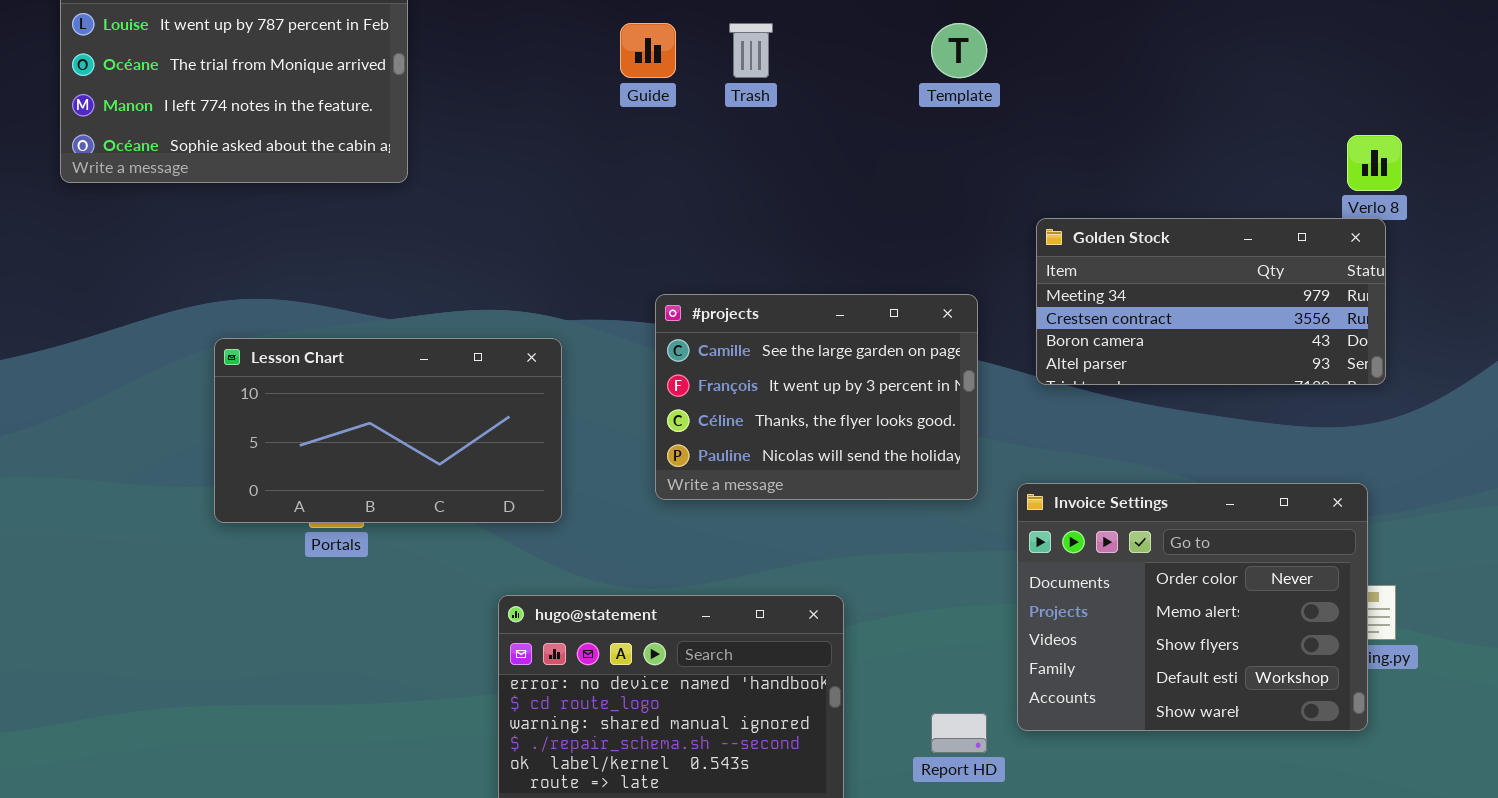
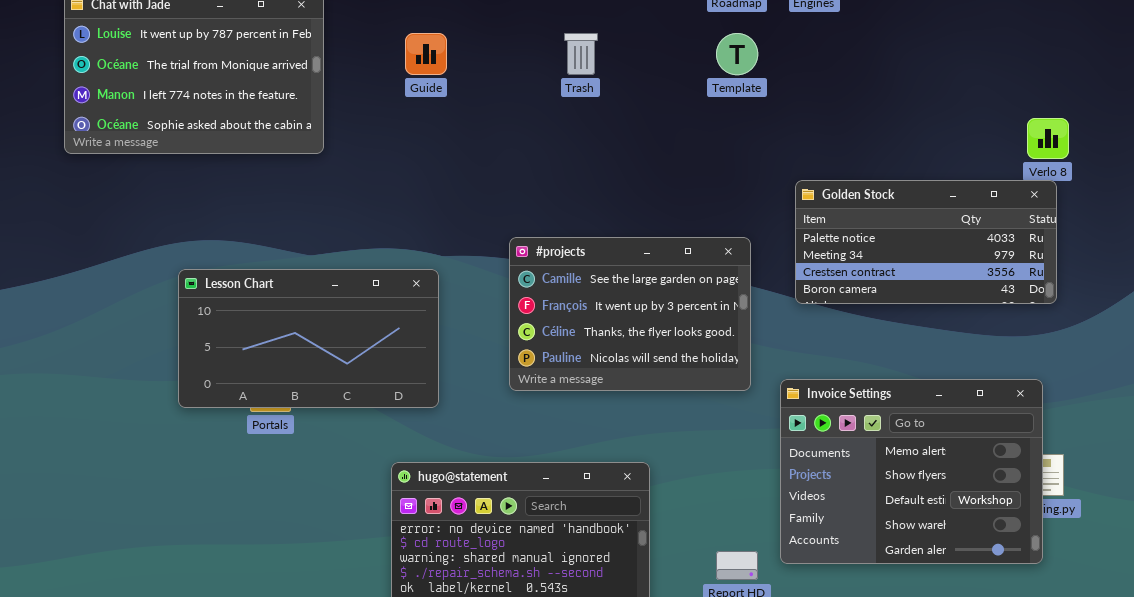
Guide: [620,23,676,78] -> [405,33,447,75], moved
Golden Stock: [1036,218,1386,385] -> [795,180,1057,304], scrolled up 1 row
Invoice Settings: [1017,483,1368,731] -> [780,379,1043,564], scrolled down 1 row

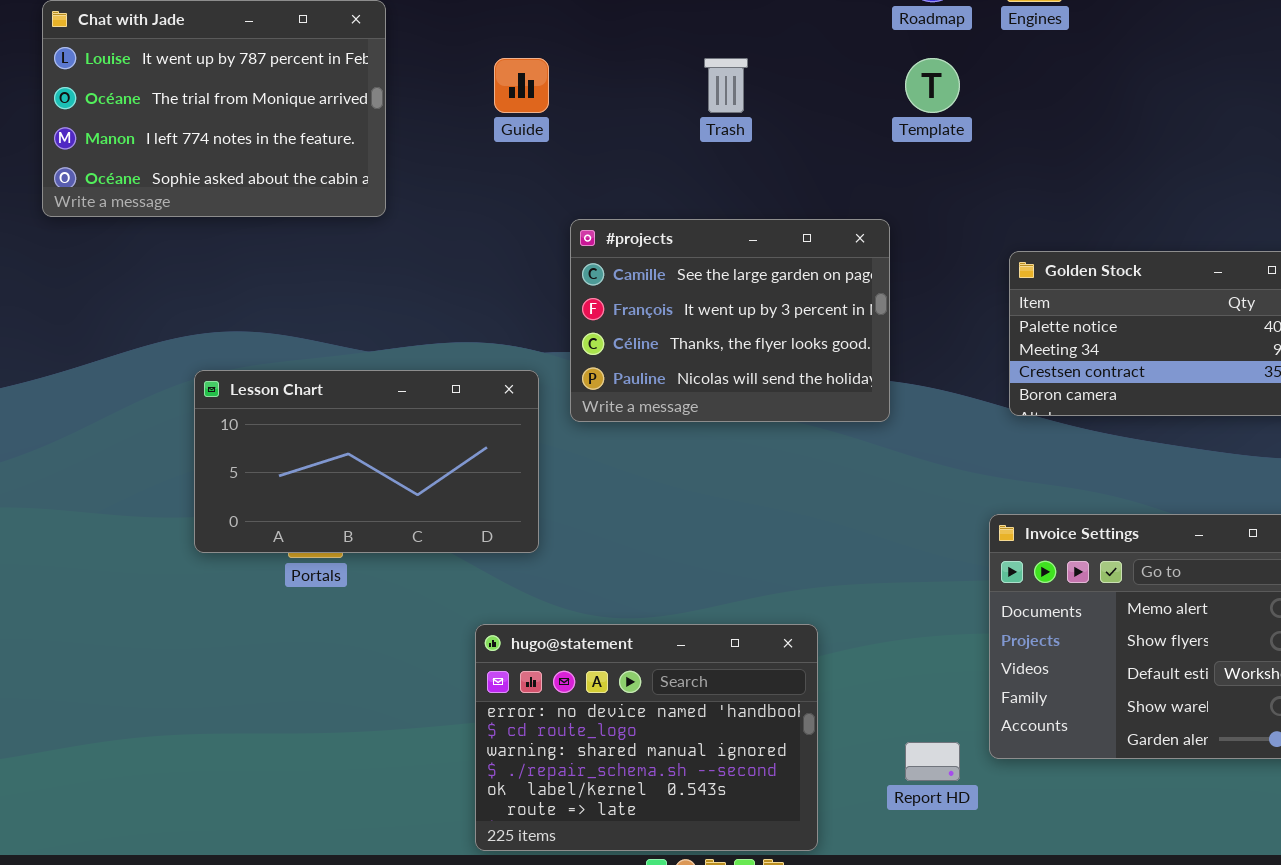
#projects: [509,237,751,391] -> [570,219,890,422], moved

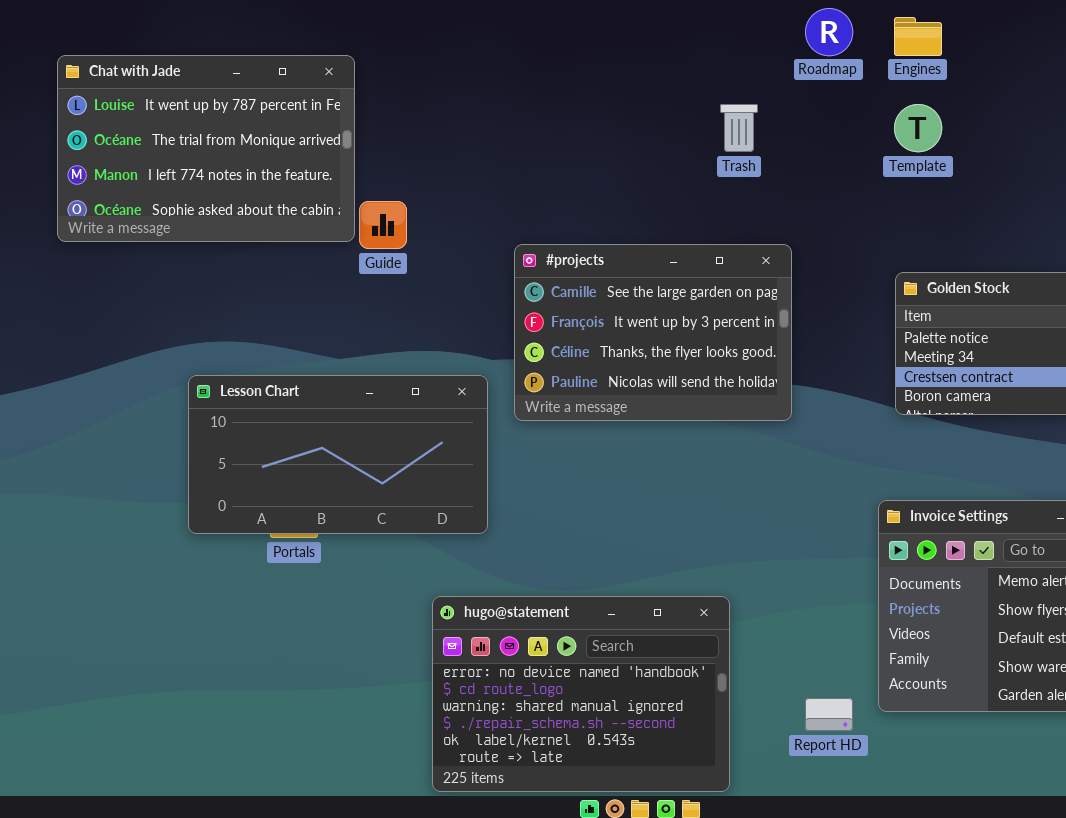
Guide: [494,58,549,113] -> [359,201,407,249], moved
Trash: [704,58,748,113] -> [720,104,758,152], moved
Template: [905,58,960,113] -> [894,104,942,152], moved

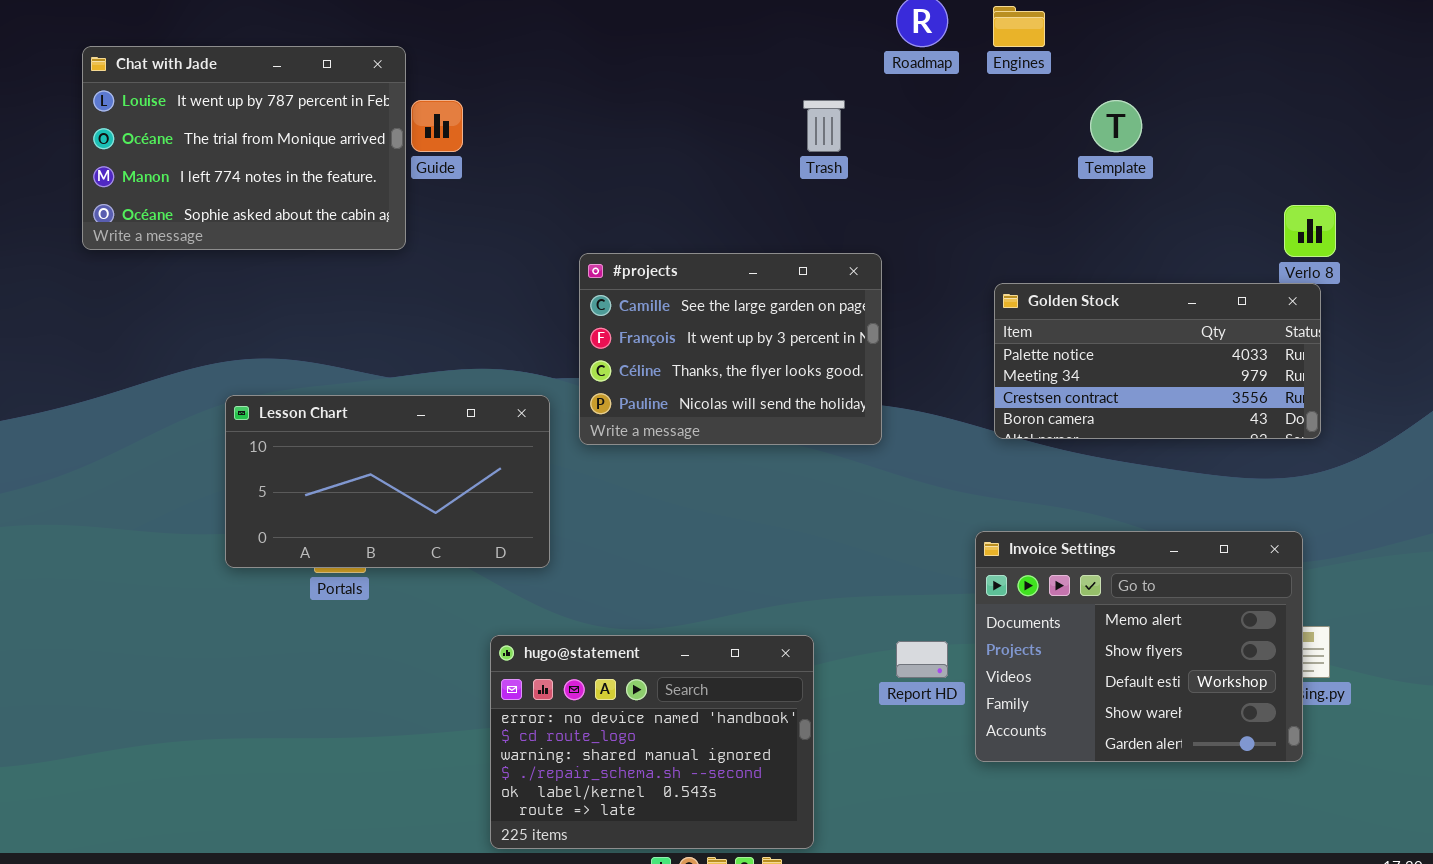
Template: [894,104,942,152] -> [1090,100,1142,152], moved
Guide: [359,201,407,249] -> [411,100,463,152], moved
Report HD: [805,698,853,731] -> [896,641,948,678], moved

